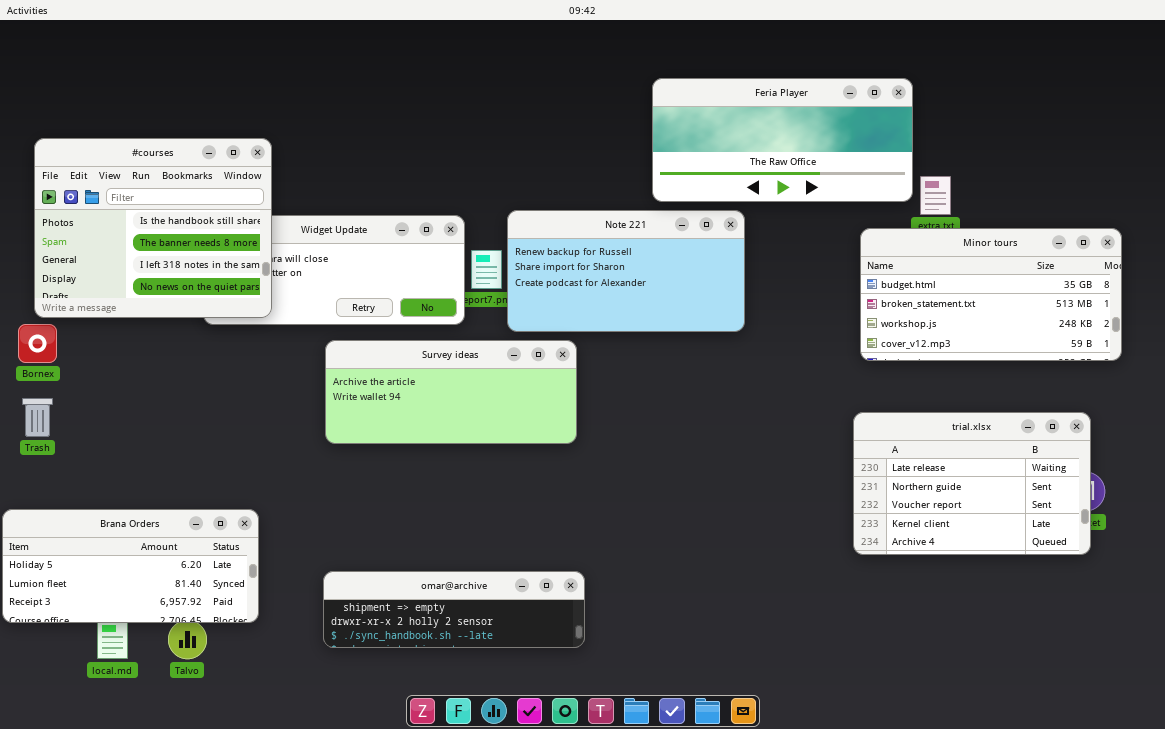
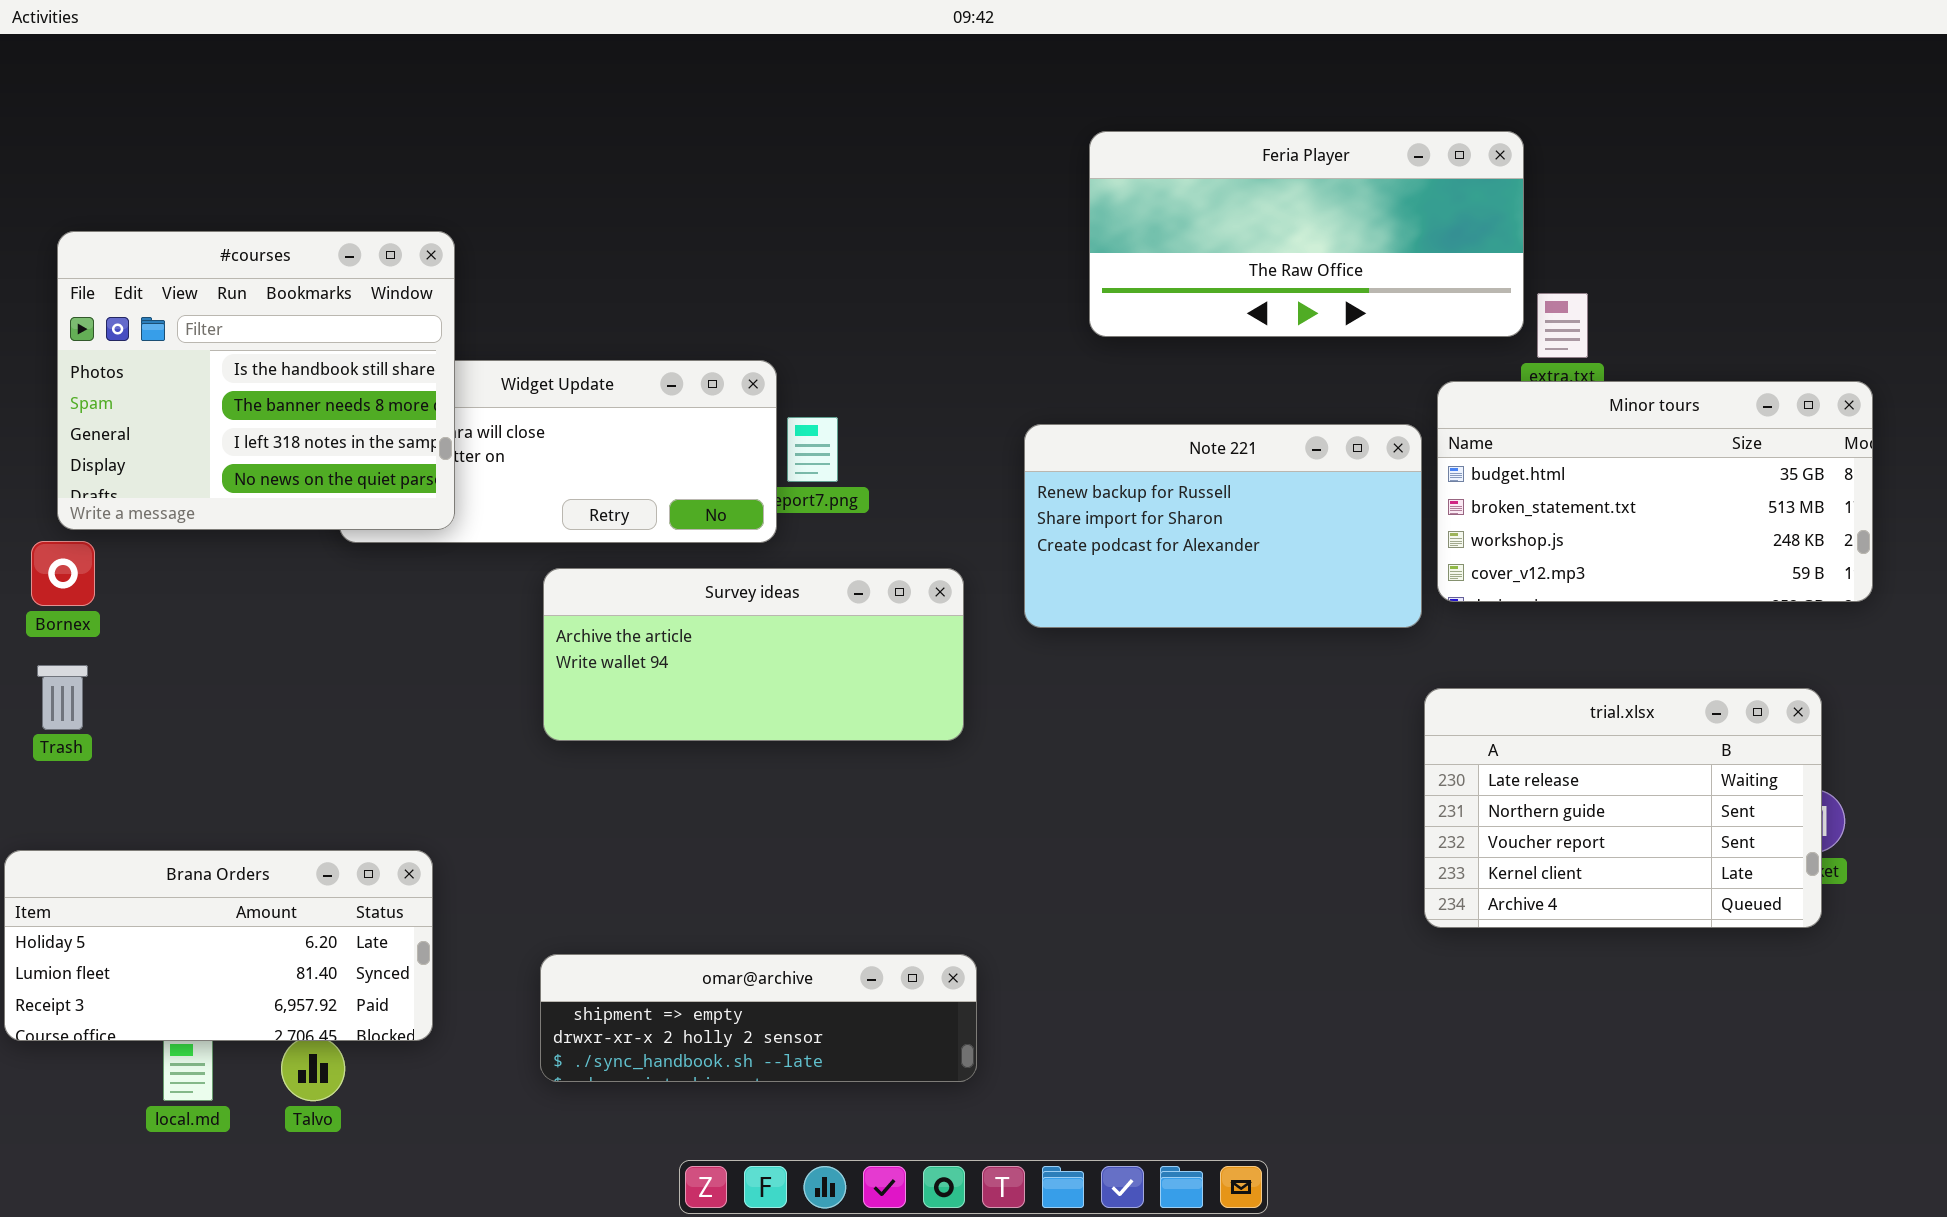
Note 221: [507,210,745,332] -> [1024,424,1422,628], moved

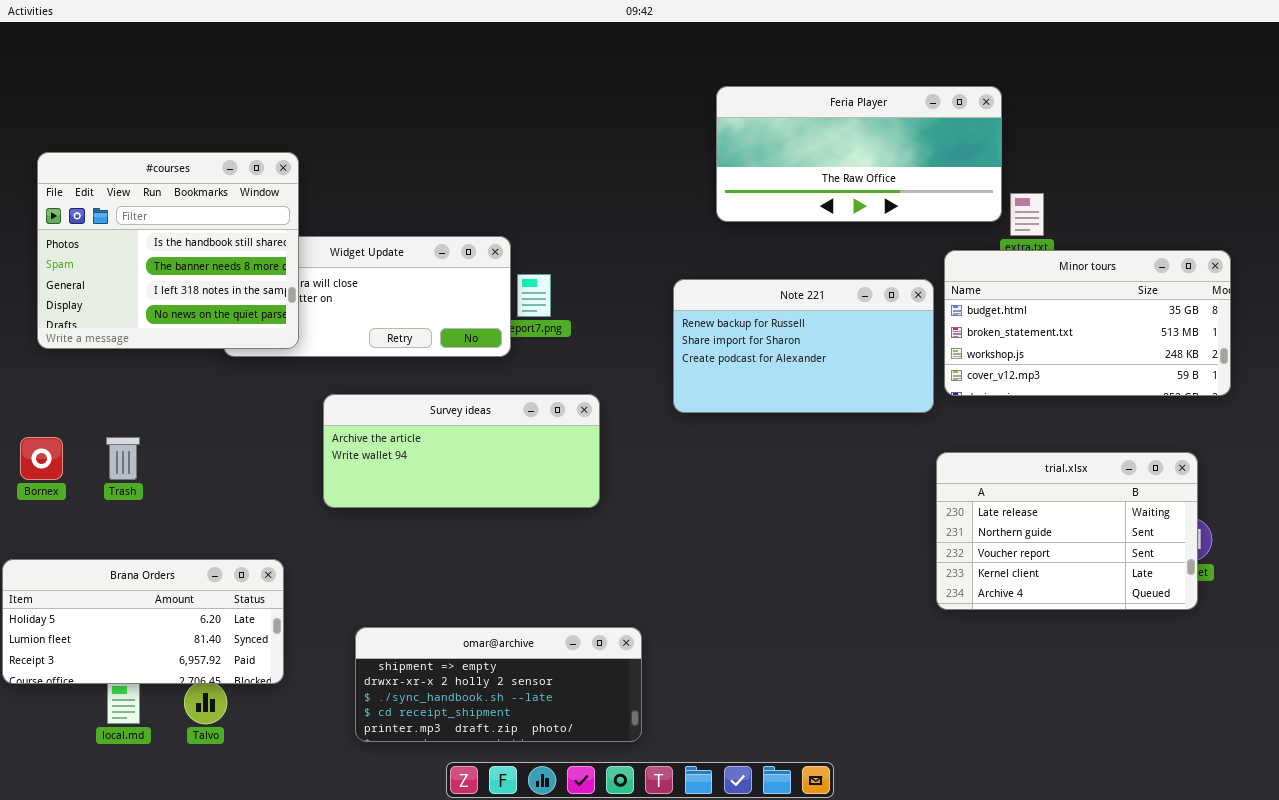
Bornex: [31,541,95,606] -> [20,437,63,480], moved
Survey ideas: [543,568,964,741] -> [323,394,600,508], moved
Trash: [37,665,88,730] -> [106,437,140,480], moved
omar@archive: [540,954,977,1082] -> [355,627,642,742], resized

